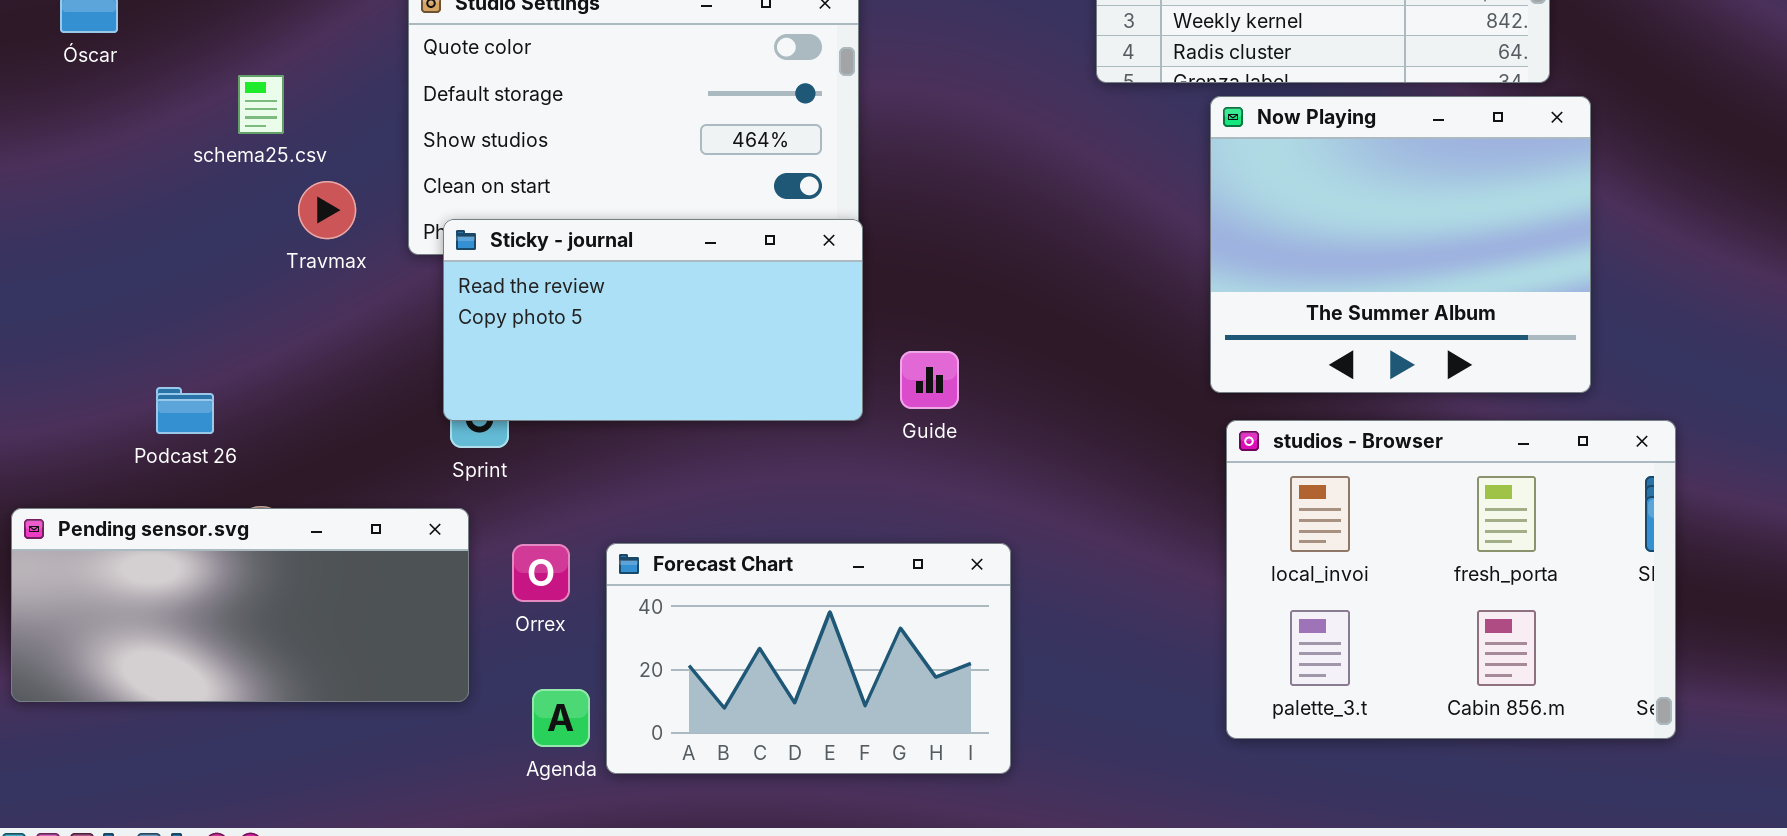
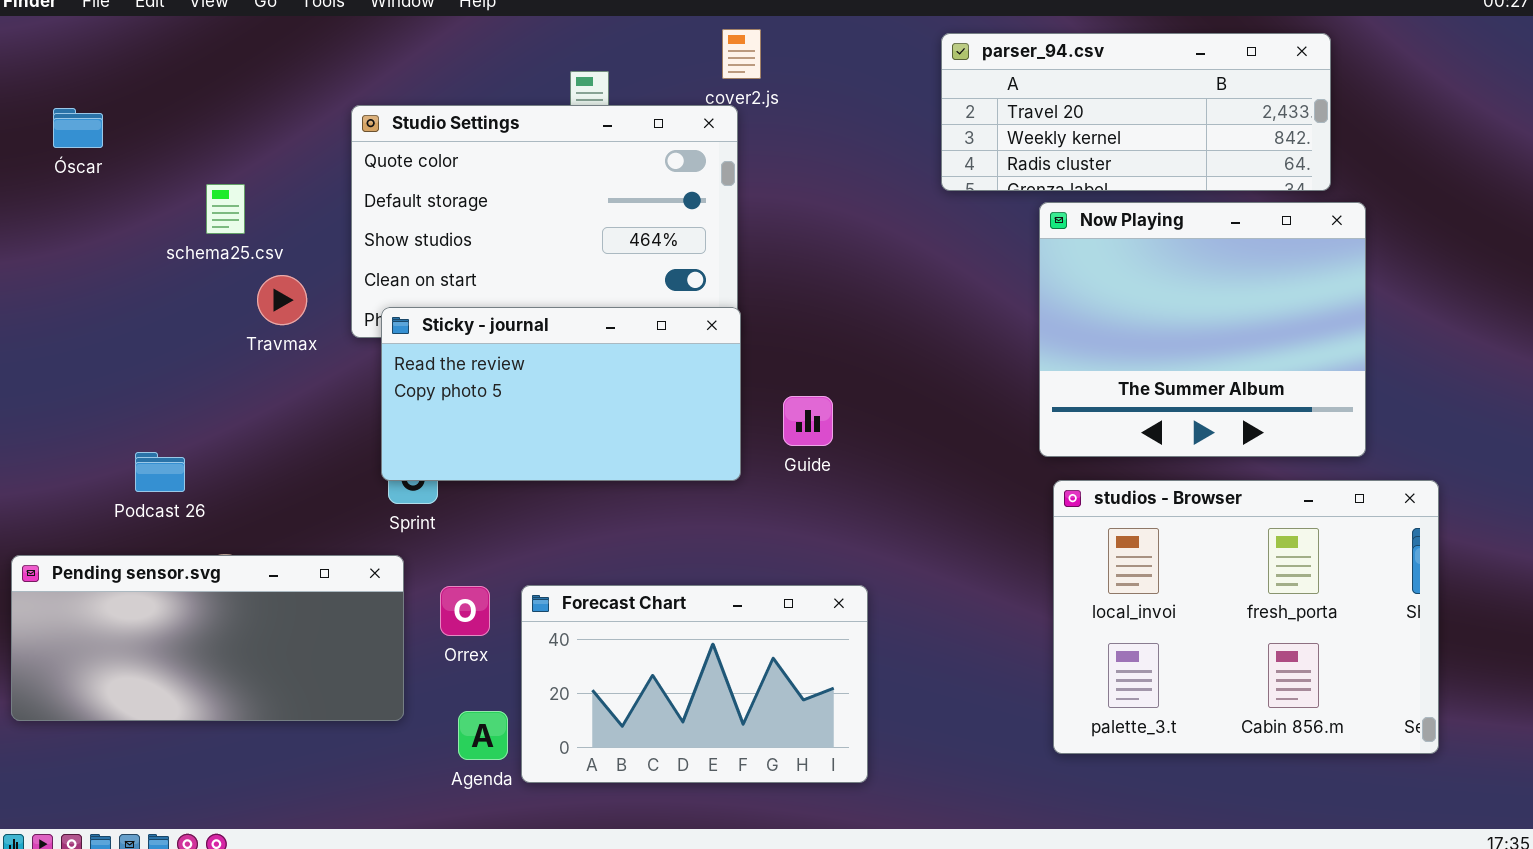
Guide: [900,351,959,409] -> [783,396,833,446], moved

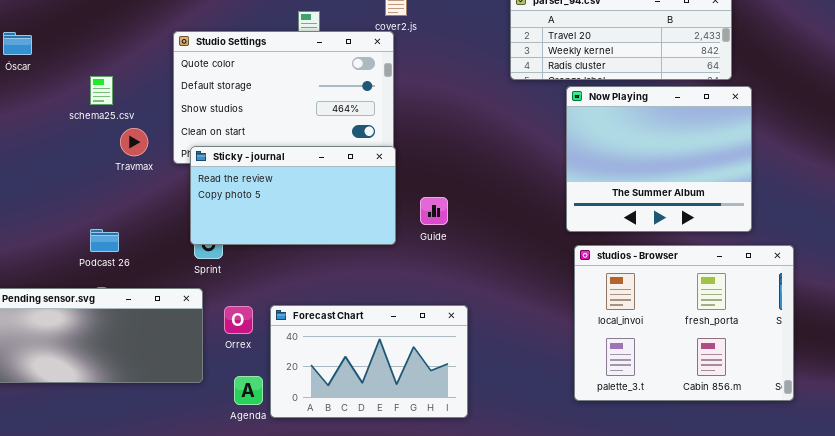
Podcast 26: [135,452,185,492] -> [90,229,119,252], moved

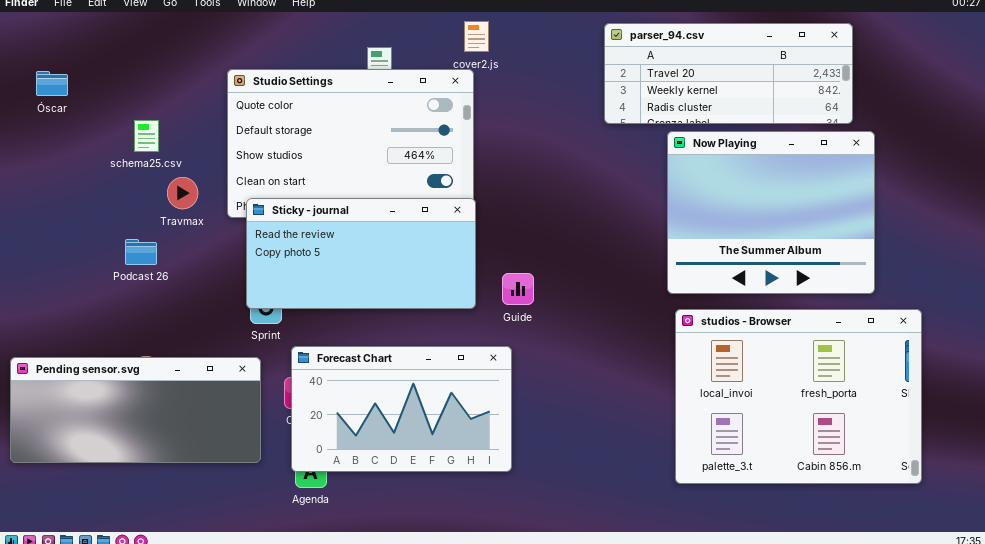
Guide: [420,197,448,225] -> [502,273,534,305], moved
Podcast 26: [90,229,119,252] -> [125,239,157,265], moved
Forecast Chart: [270,305,468,418] -> [291,346,512,472], moved

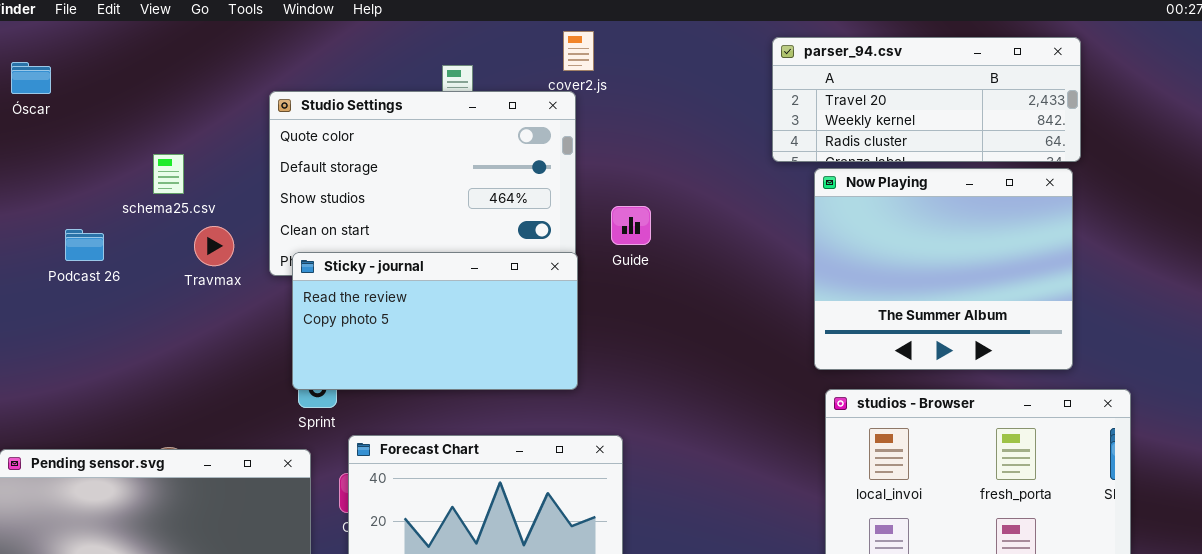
parser_94.csv: [604,23,853,124] -> [772,37,1081,162], moved
Óscar: [36,71,68,96] -> [11,62,51,94], moved
Podcast 26: [125,239,157,265] -> [65,229,104,261], moved
Guide: [502,273,534,305] -> [611,206,651,245], moved

